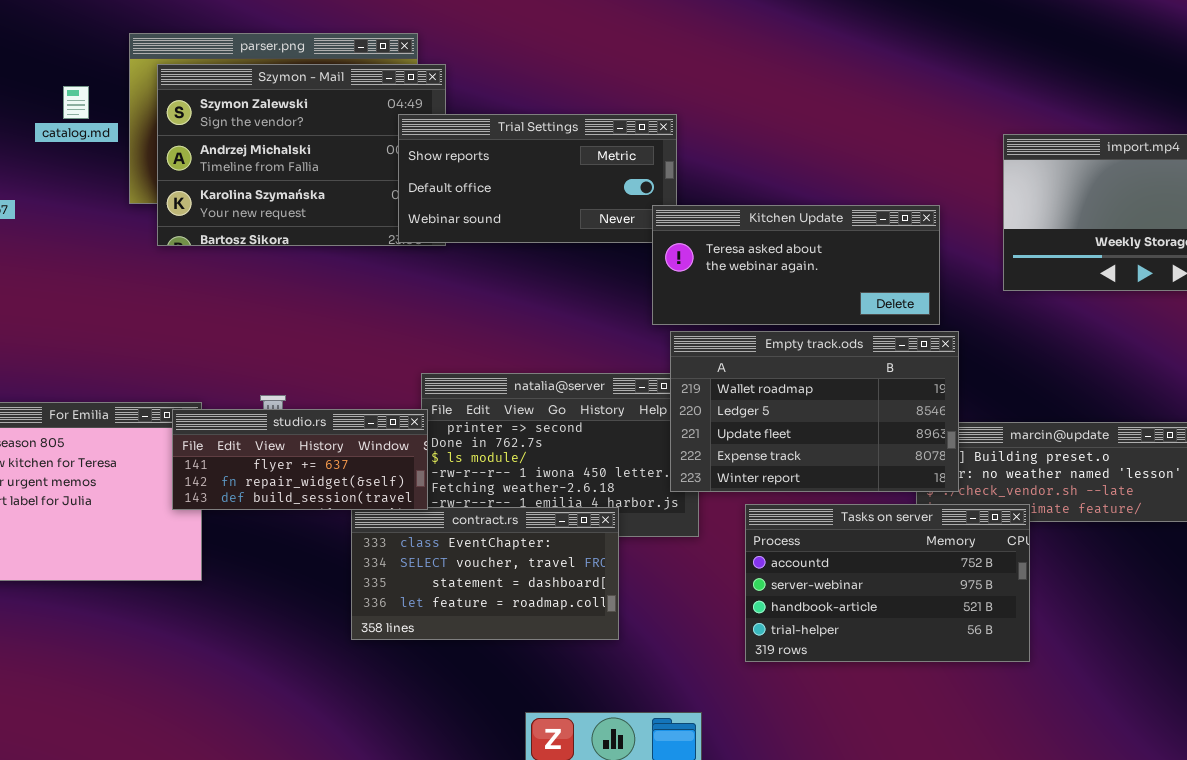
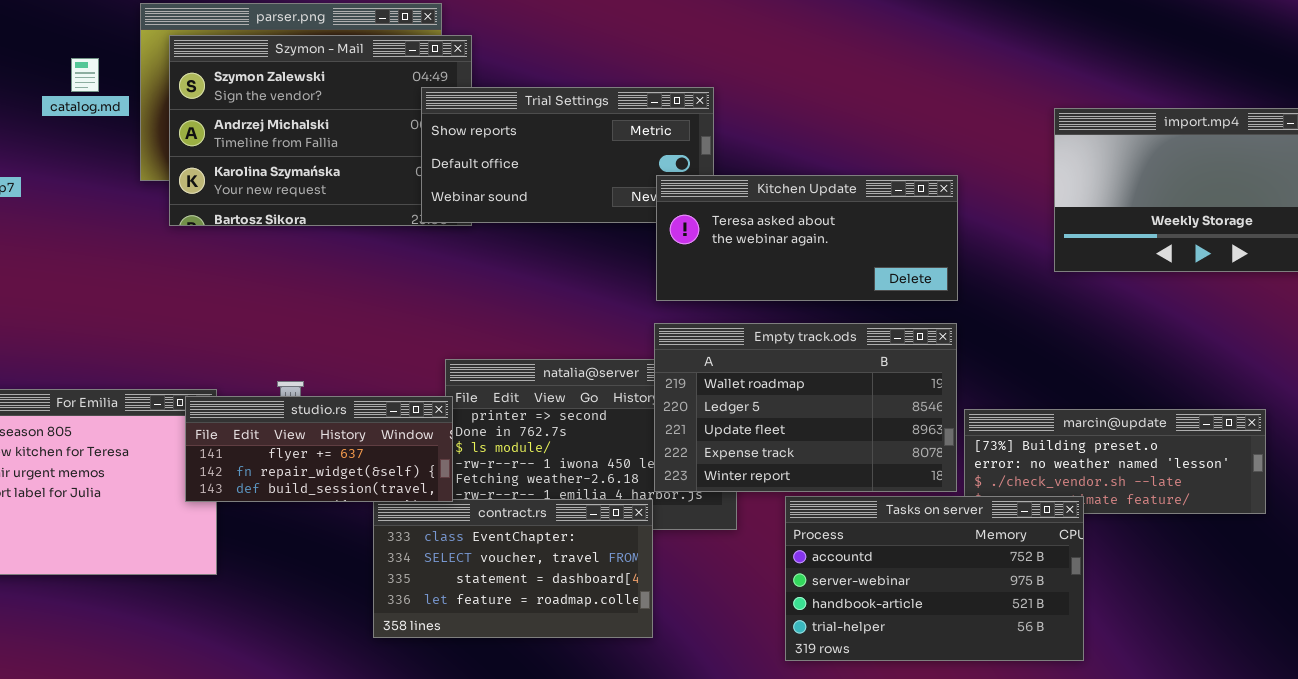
Kitchen Update: [652,205,940,325] -> [656,175,958,301], moved
Empty track.ods: [670,331,959,492] -> [654,323,957,492], moved

